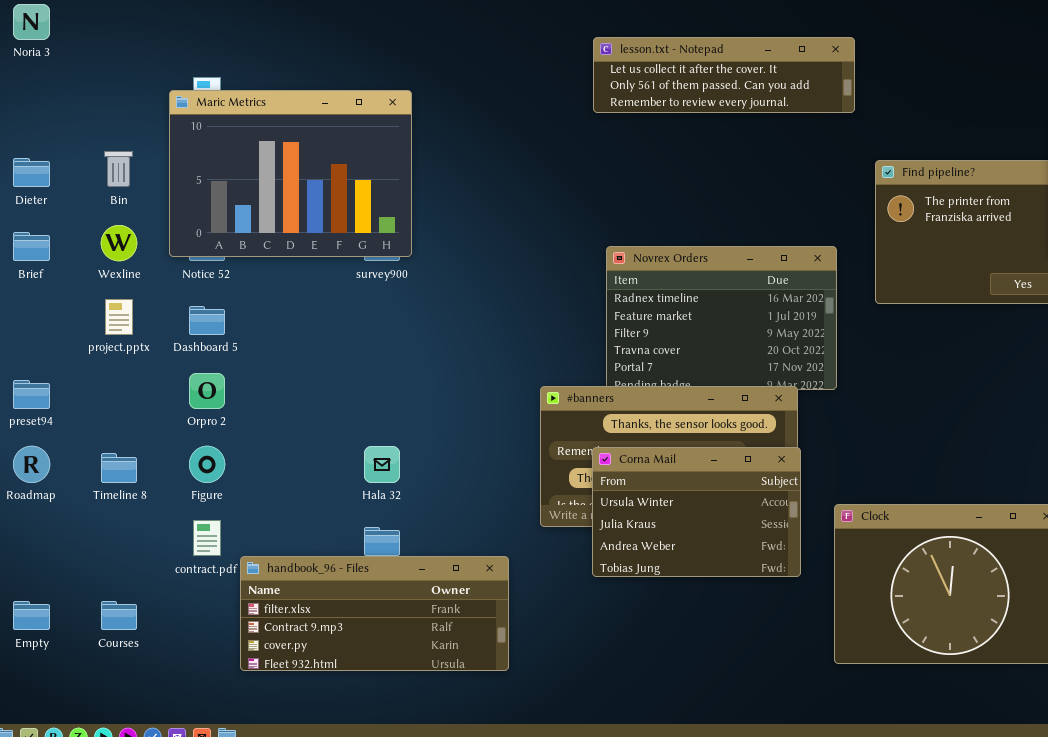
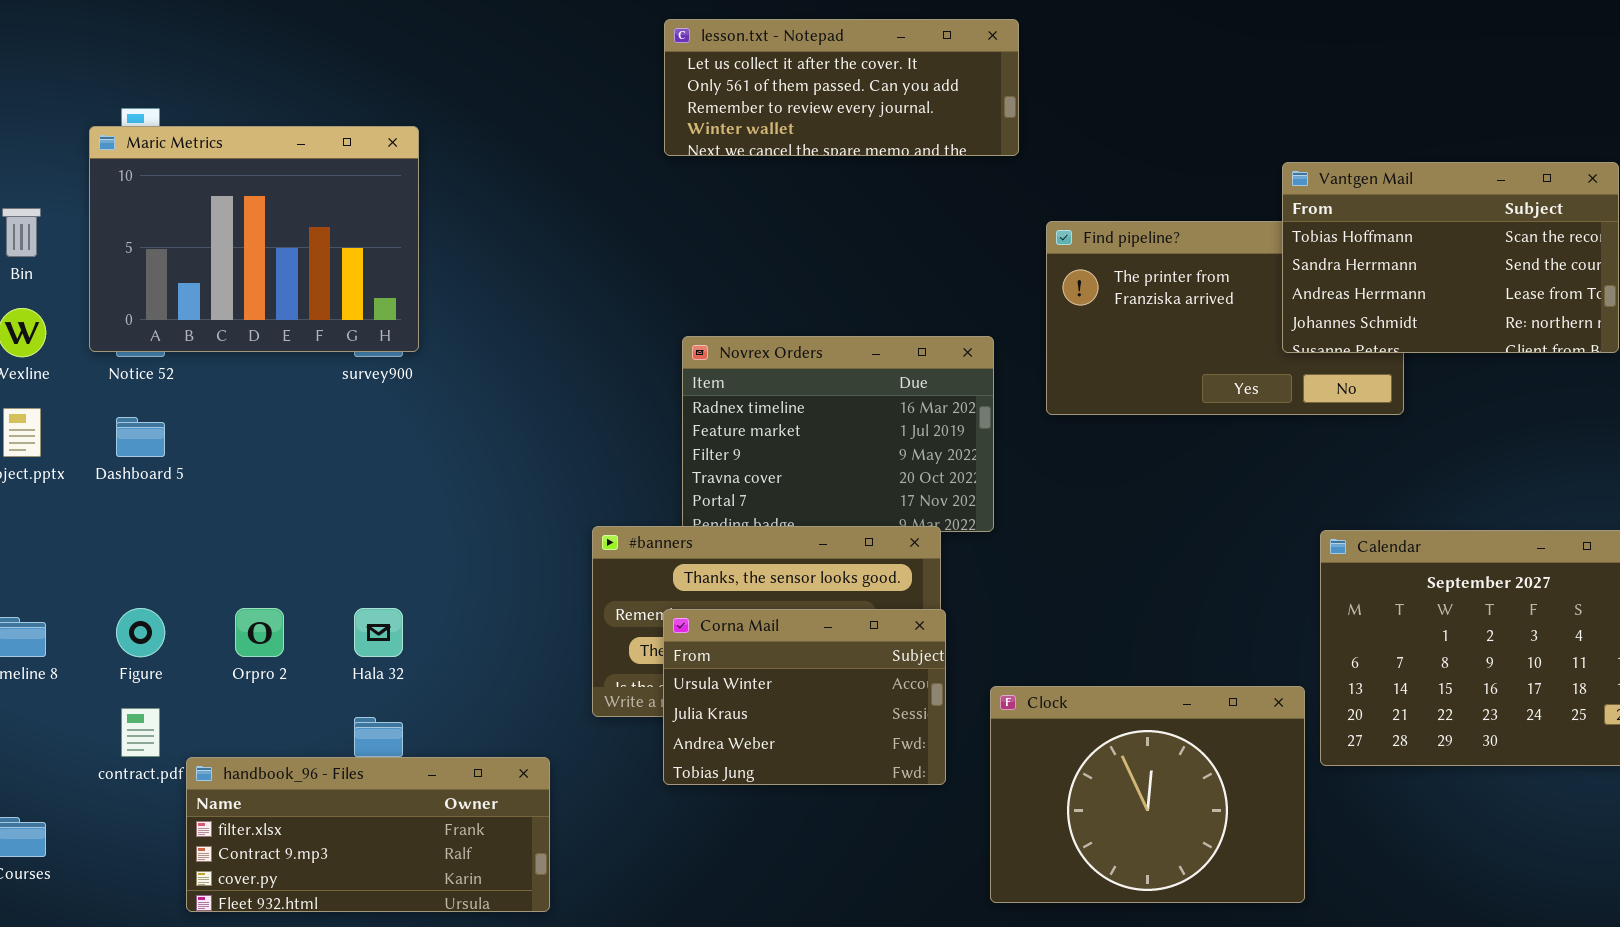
lesson.txt - Notepad: [593,37,855,113] -> [664,19,1019,156], resized
Orpro 2: [189,373,225,409] -> [235,608,284,657], moved

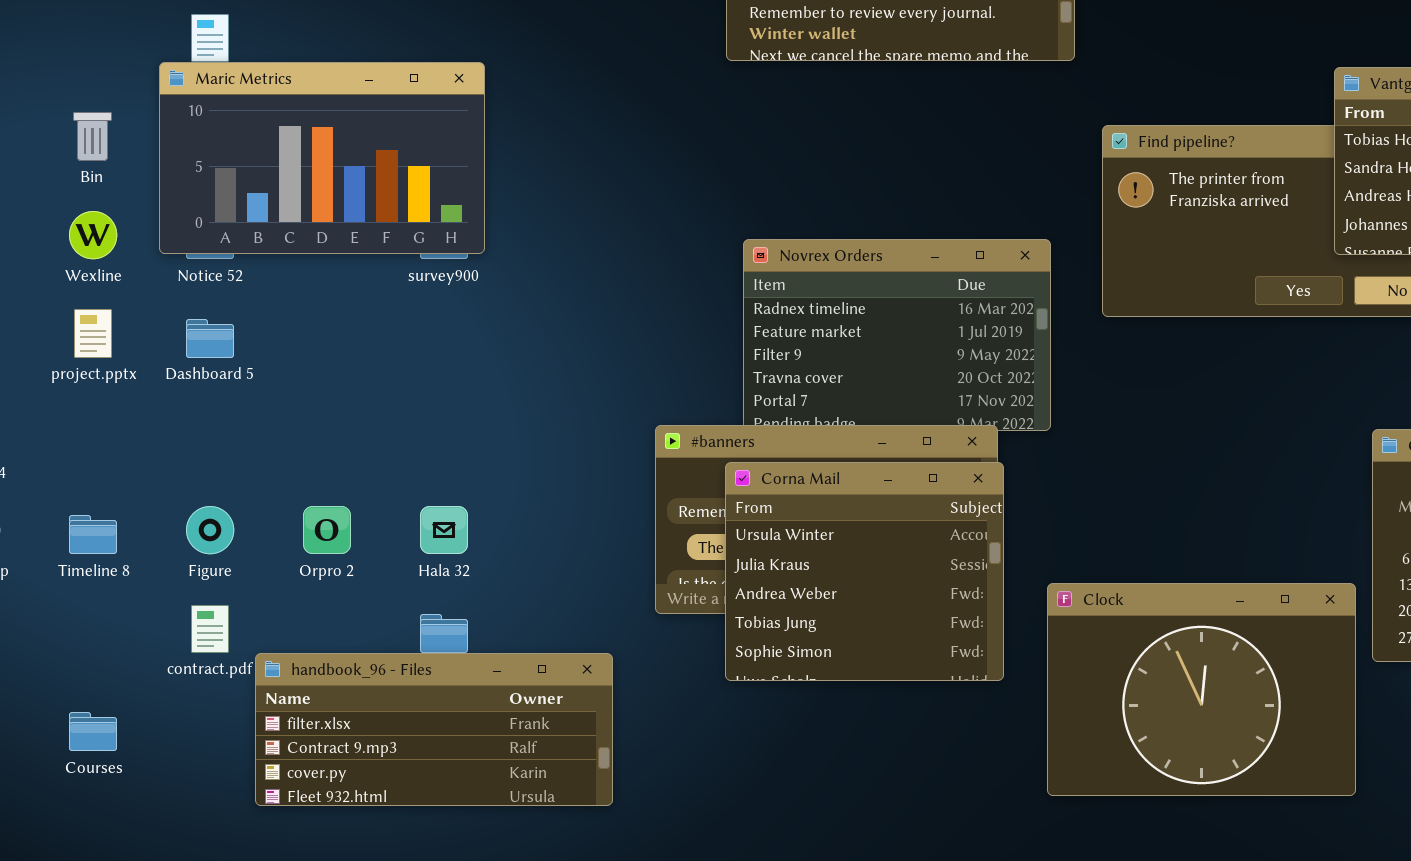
Maric Metrics: [89,126,419,352] -> [159,62,485,254], resized
Corna Mail: [663,609,946,785] -> [725,462,1004,681], resized

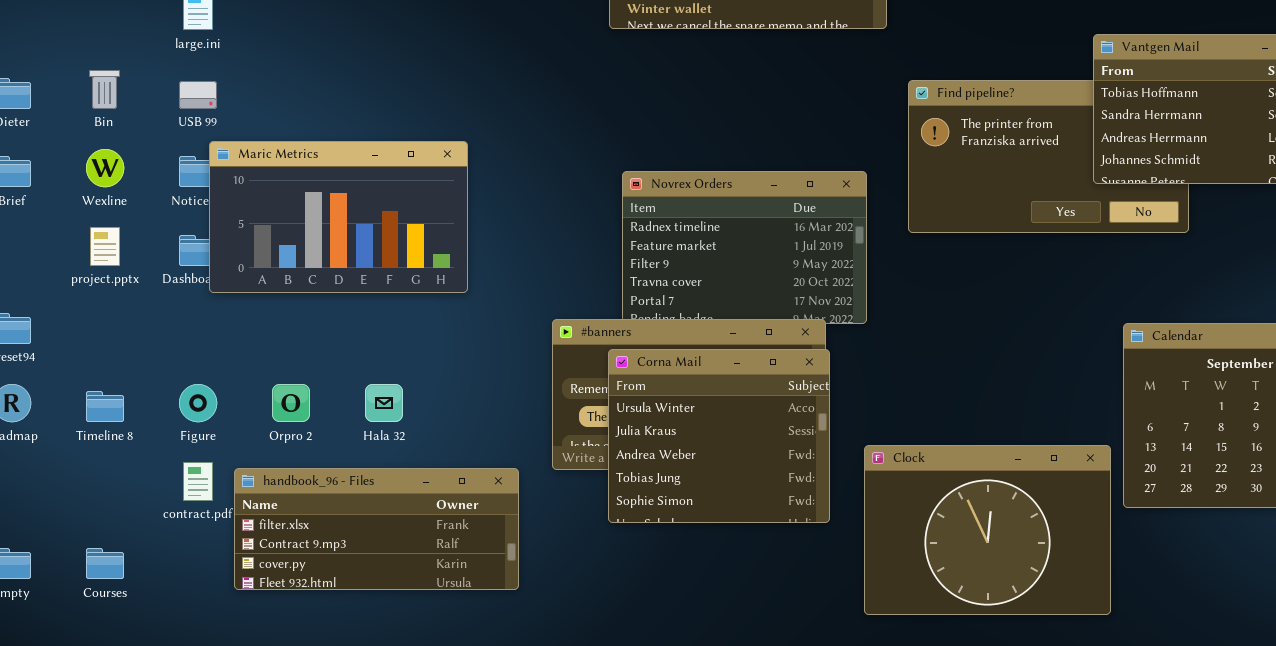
Maric Metrics: [159,62,485,254] -> [209,141,468,293], moved
handbook_96 - Files: [255,653,613,806] -> [234,468,519,590], moved

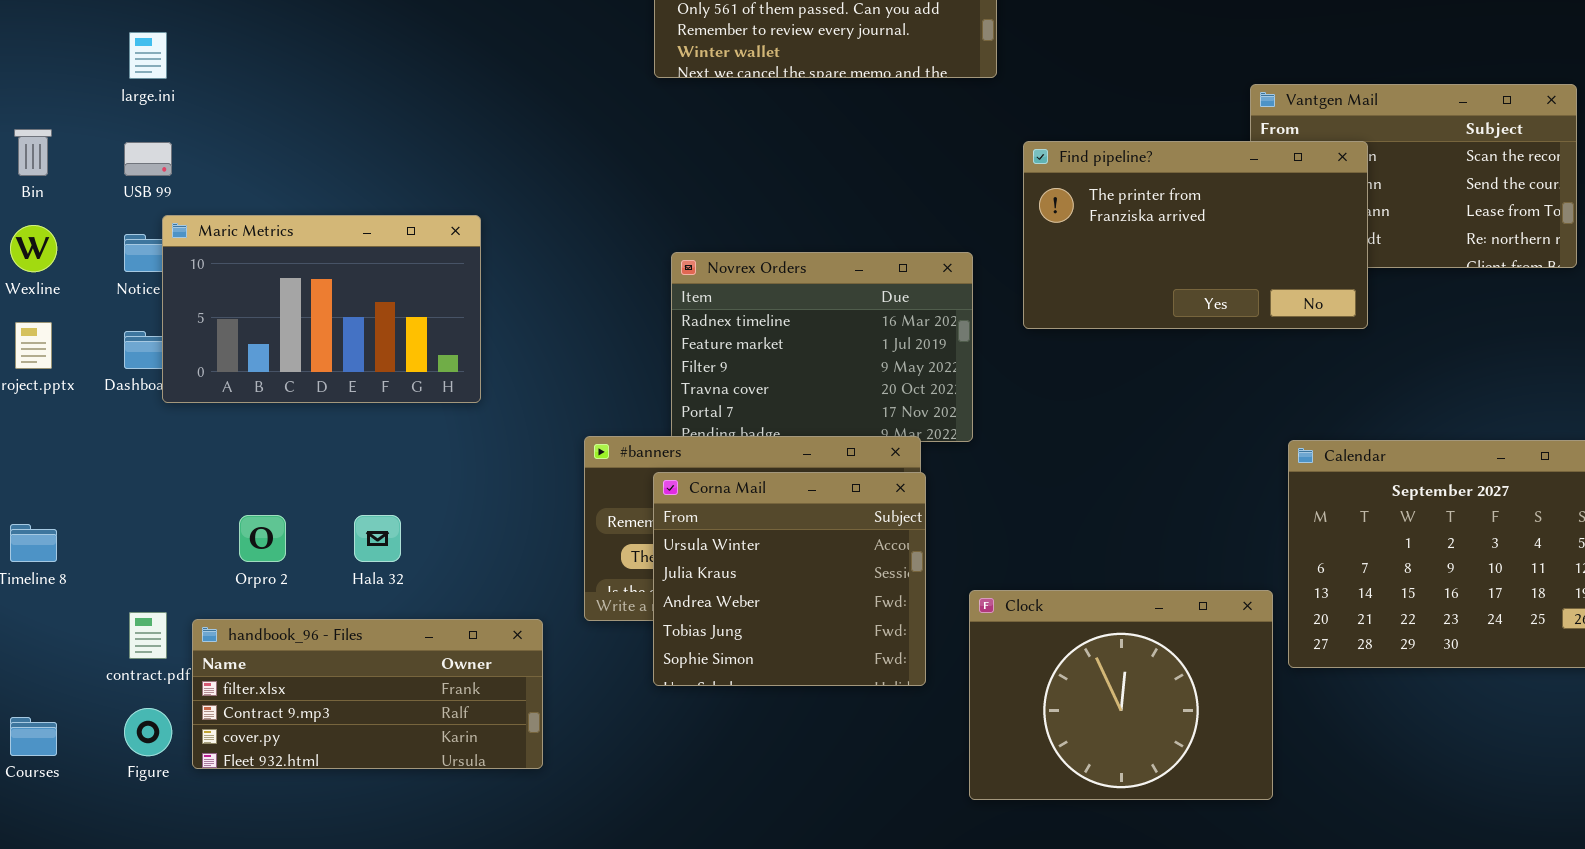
Find pipeline?: [908,80,1189,233] -> [1023,141,1368,329], raised
Figure: [179,384,217,422] -> [124,708,172,756], moved

